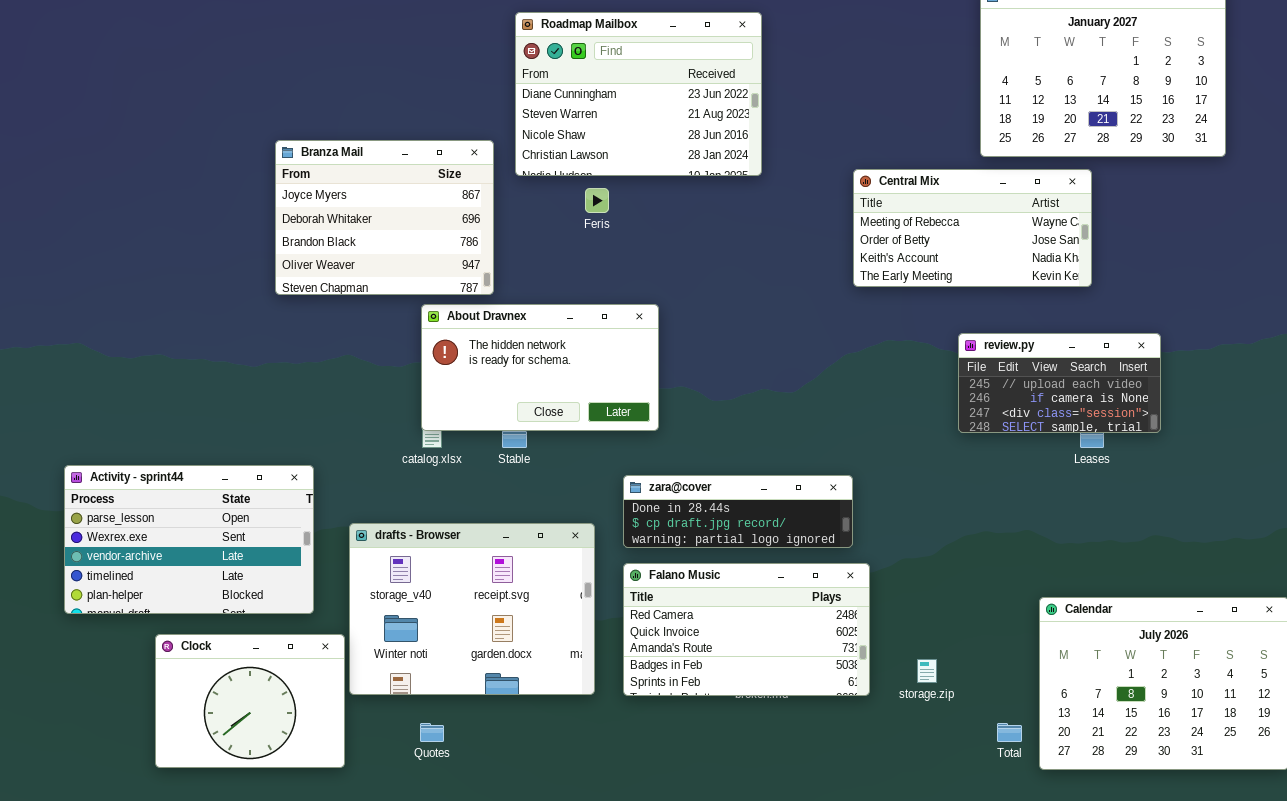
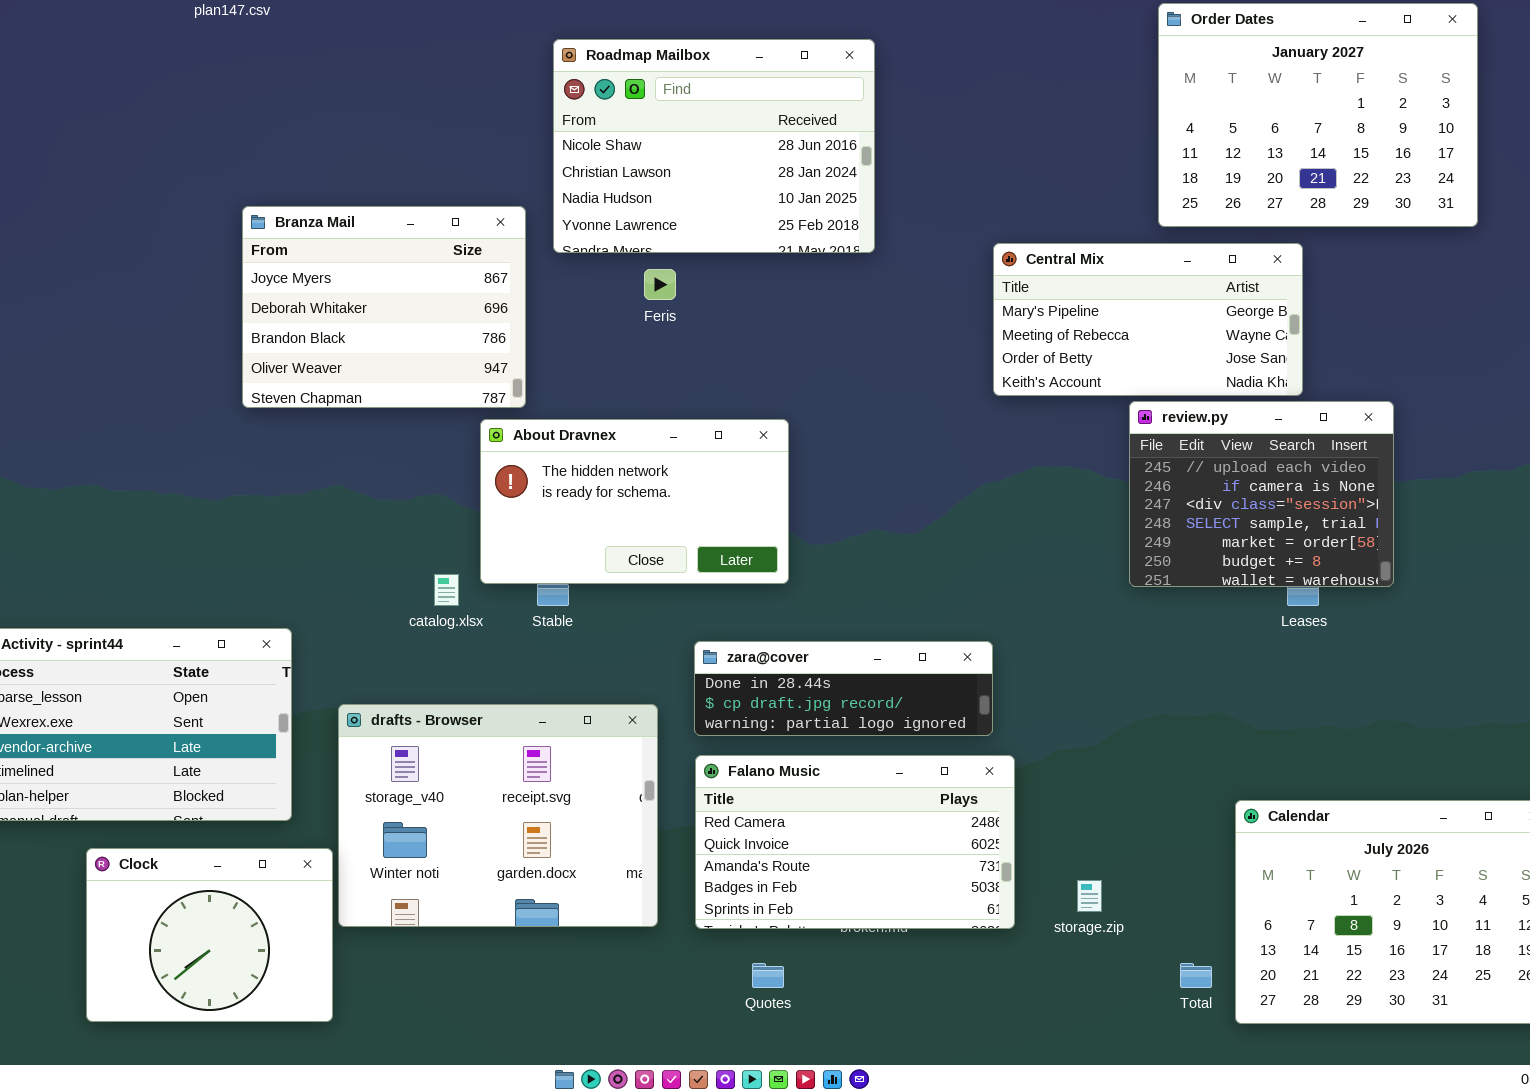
Roadmap Mailbox: [515,12,762,176] -> [553,39,875,253], scrolled down 2 rows
Central Mix: [853,169,1092,287] -> [993,243,1303,396], scrolled up 1 row
About Dravnex: [421,304,659,431] -> [480,419,789,584], moved
review.py: [958,333,1161,433] -> [1129,401,1394,587], resized
Quotes: [420,723,444,742] -> [752,963,784,988], moved

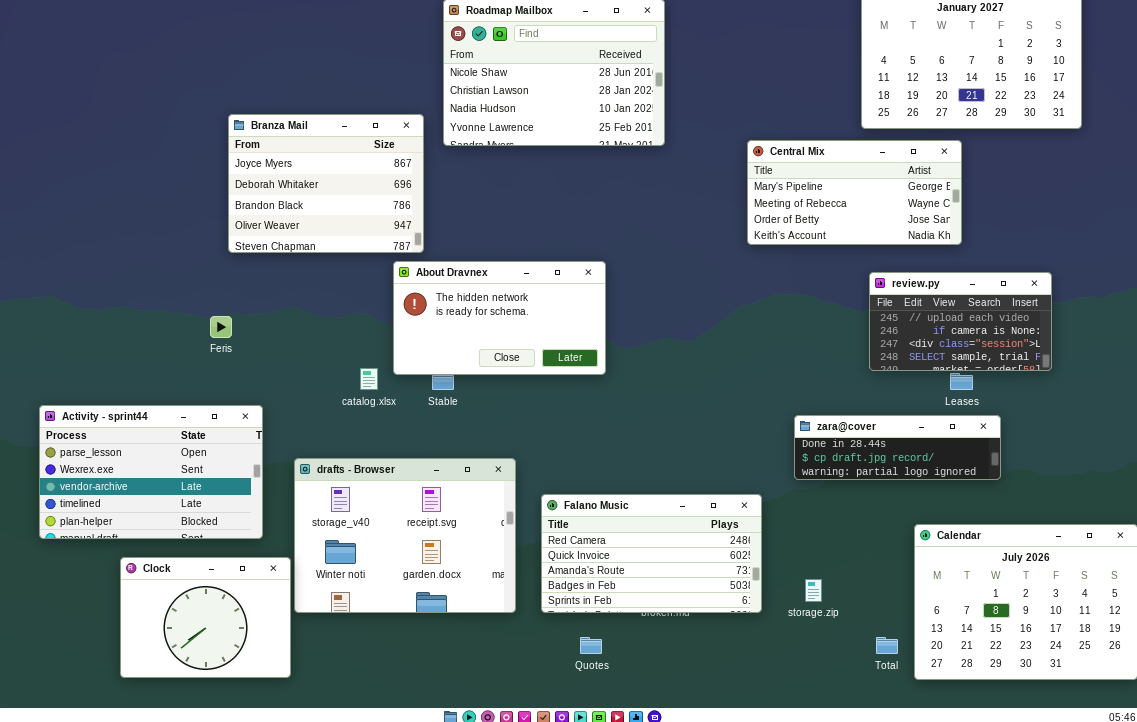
Feris: [644,269,676,300] -> [210,316,232,338], moved
review.py: [1129,401,1394,587] -> [869,272,1052,371], moved, resized
zara@cover: [694,641,993,736] -> [794,415,1001,480], moved

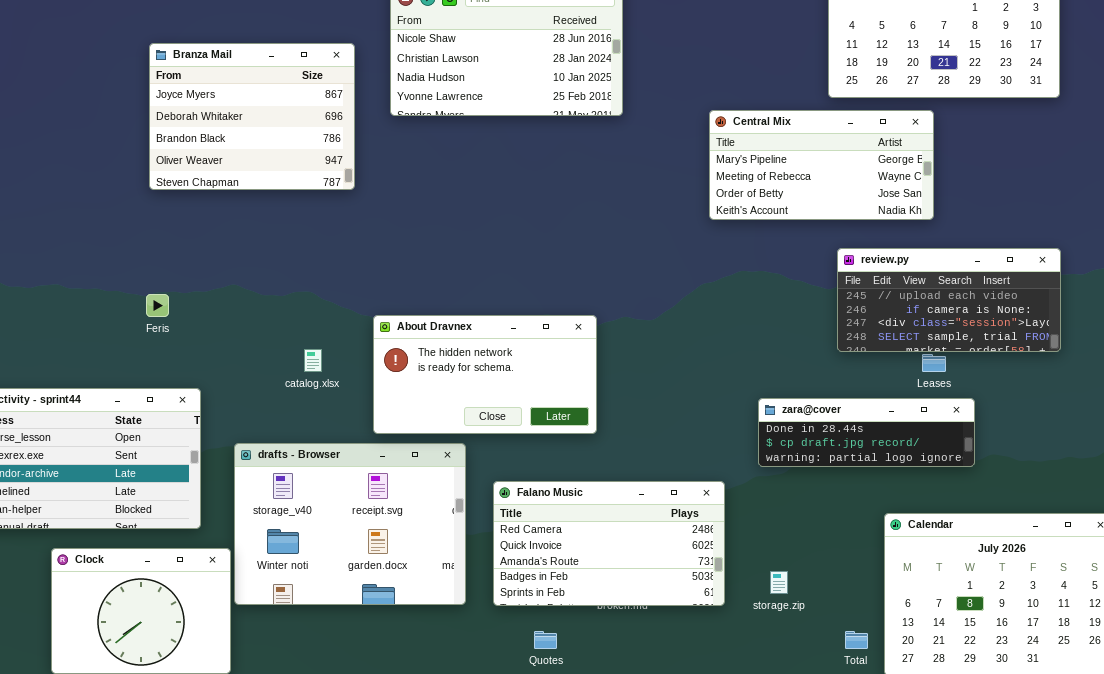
Branza Mail: [228,114,424,253] -> [149,43,355,190], moved
About Dravnex: [393,261,606,375] -> [373,315,597,434], moved
review.py: [869,272,1052,371] -> [837,248,1061,352], resized

